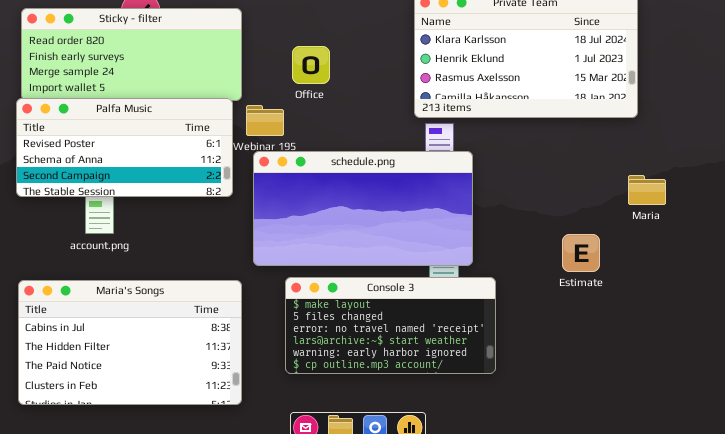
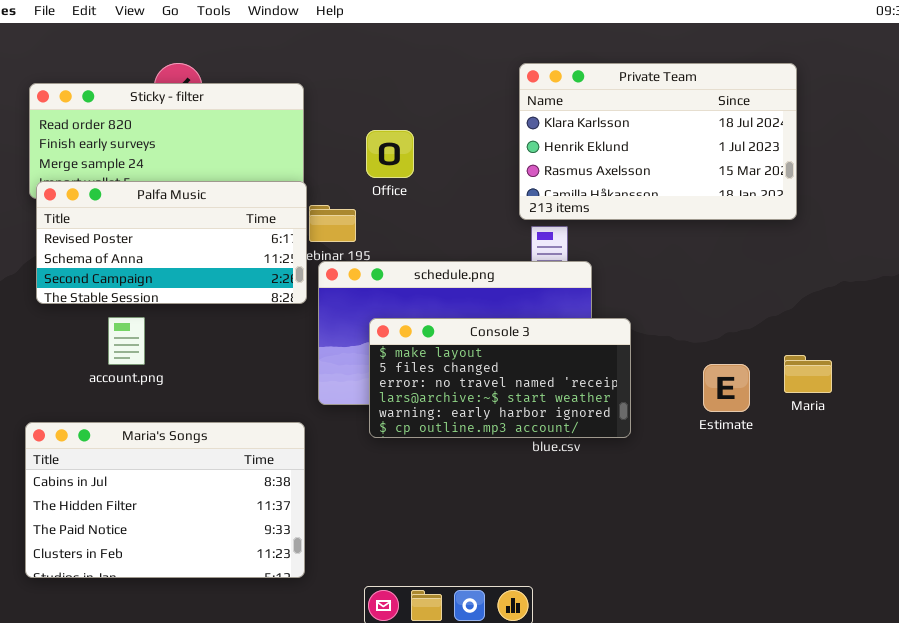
Palfa Music: [16,98,233,197] -> [36,181,307,304], moved
Maria: [628,175,666,205] -> [784,355,832,393], moved
Console 3: [285,277,496,374] -> [369,318,631,438], moved

